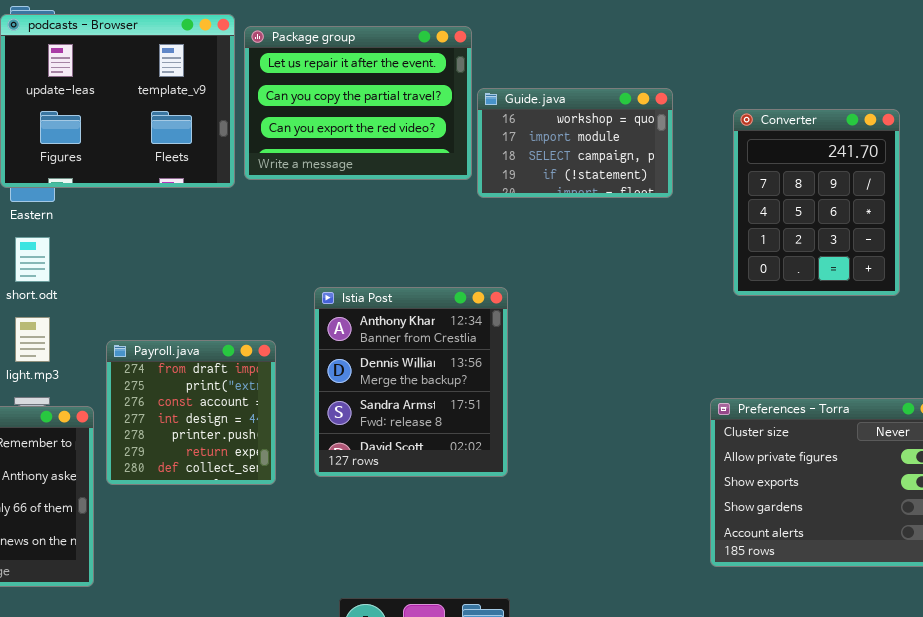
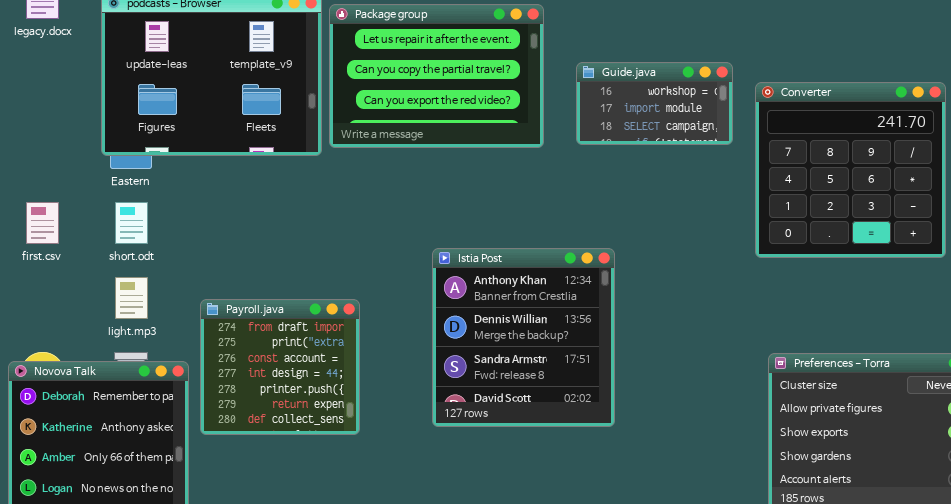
Guide.java: [477,88,673,198] -> [576,62,733,145], resized
Converter: [733,109,900,296] -> [755,82,946,258], resized
Istia Post: [314,287,508,477] -> [432,248,615,427], moved

